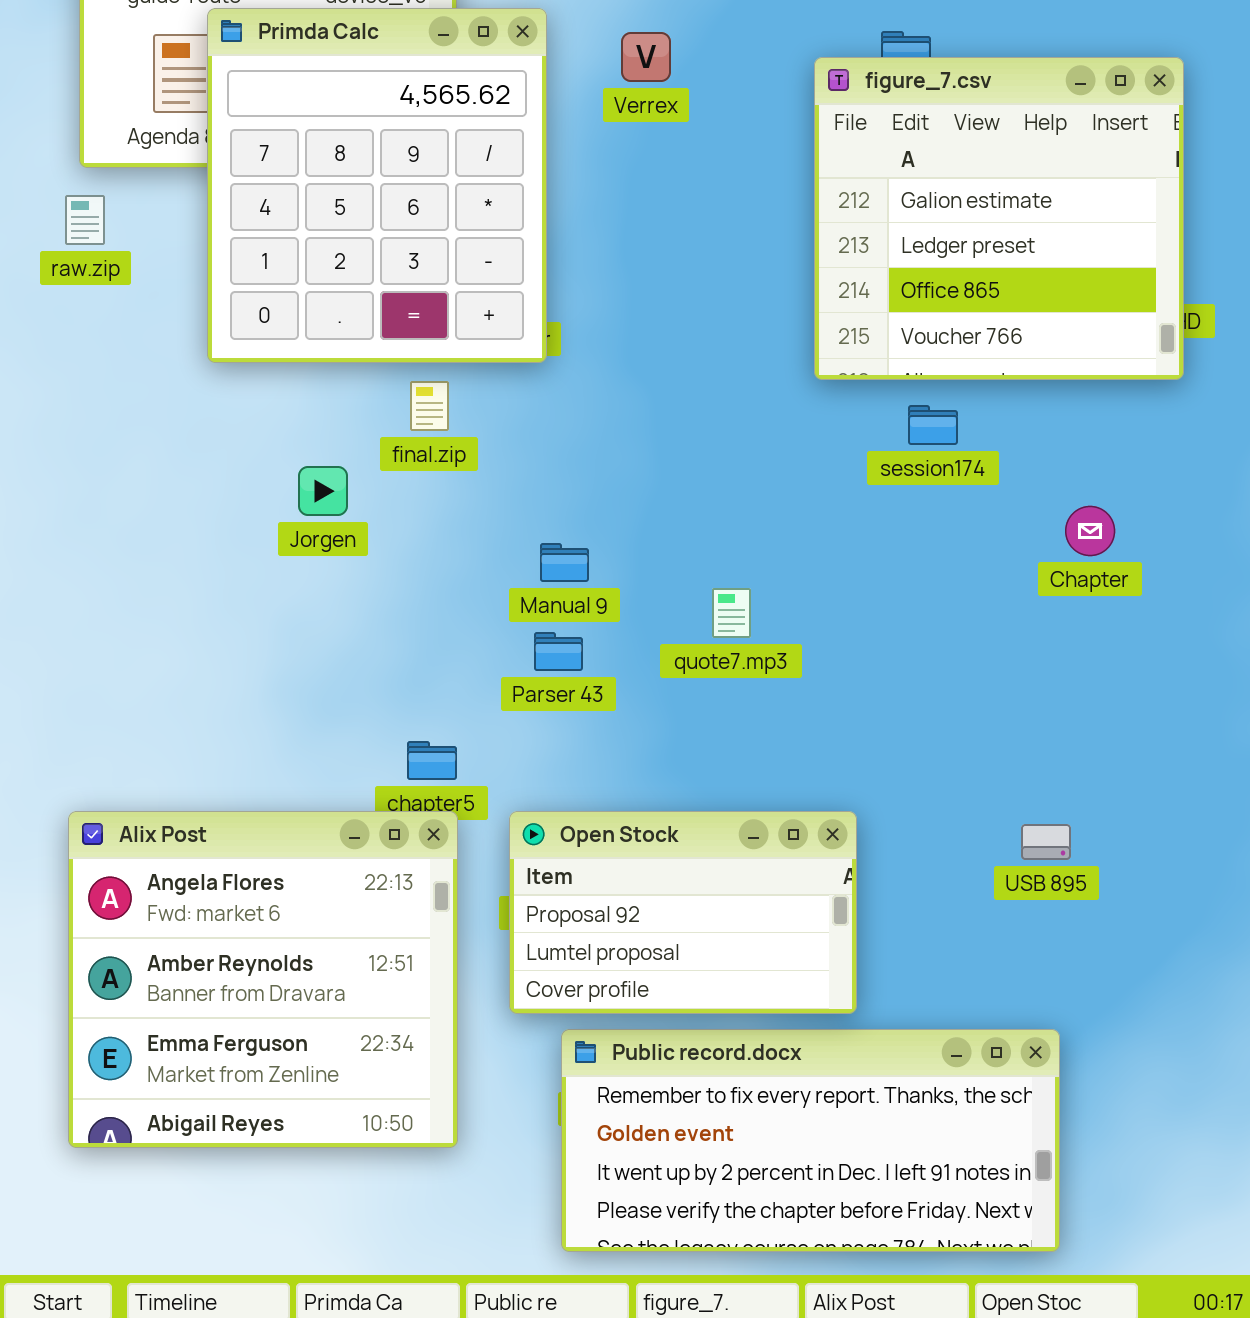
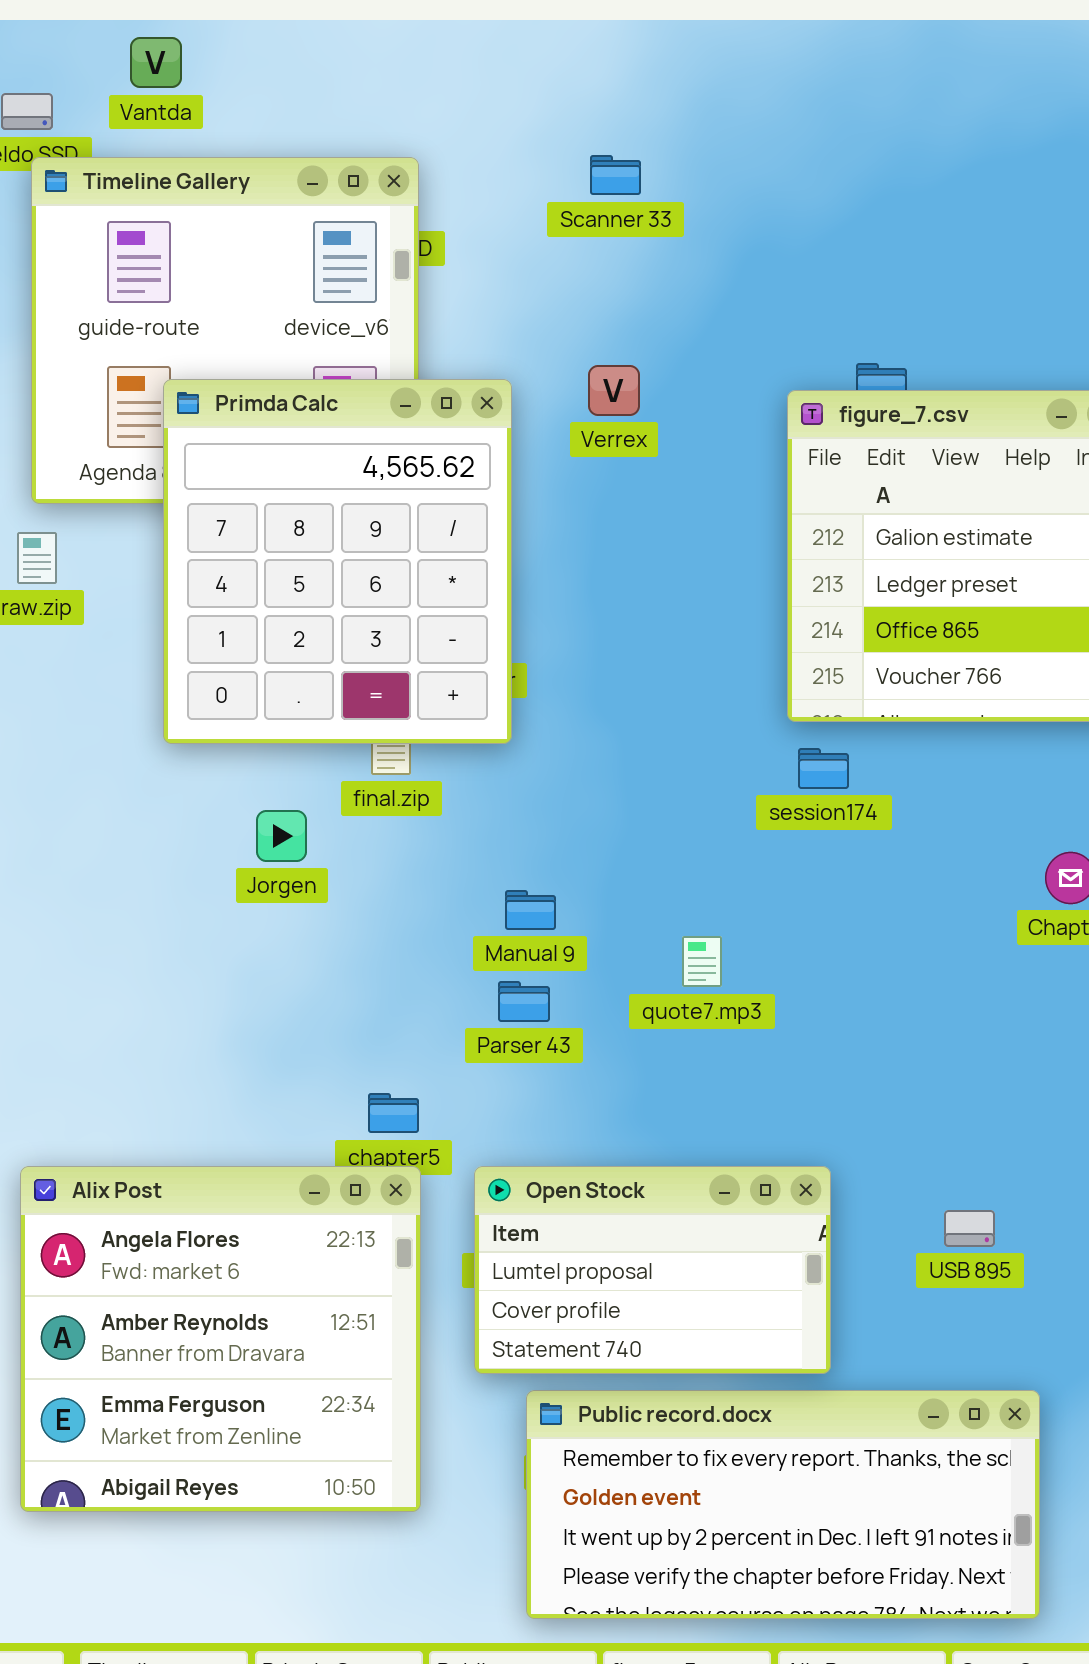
Primda Calc: [207,8,547,363] -> [163,379,512,744], moved
session174: [908,405,958,445] -> [798,748,849,789], moved
Open Stock: [509,811,857,1014] -> [474,1166,831,1374], scrolled down 1 row
USB 895: [1021,824,1071,860] -> [944,1210,995,1247], moved

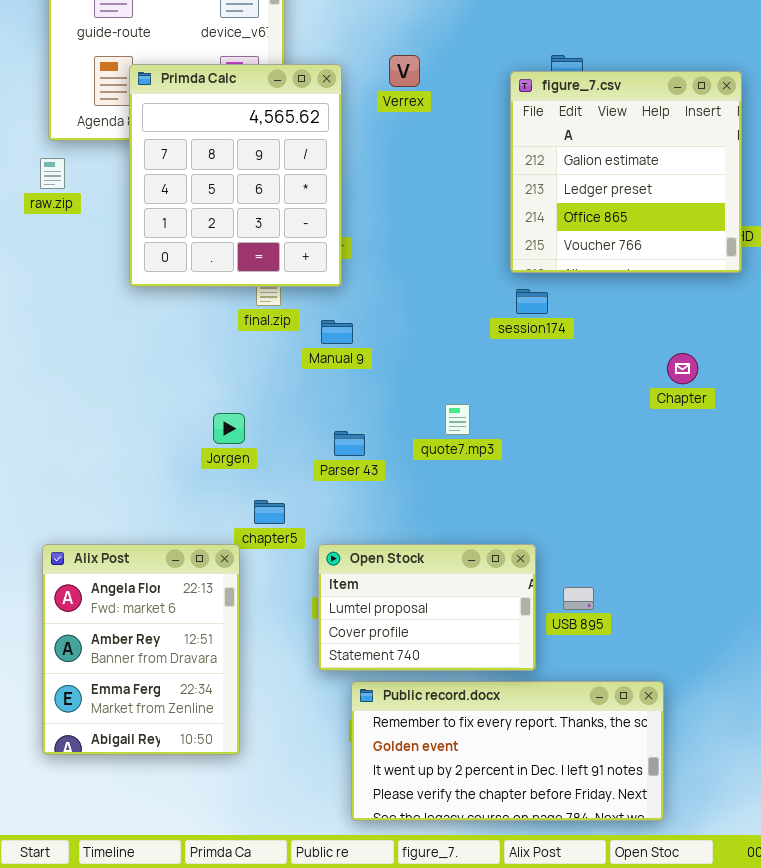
Jorgen: [256,810,307,862] -> [213,413,245,444], moved
Manual 9: [505,890,556,930] -> [321,320,353,344], moved
Alix Post: [20,1166,421,1512] -> [42,544,240,755], resized
USB 895: [944,1210,995,1247] -> [563,587,594,610], moved

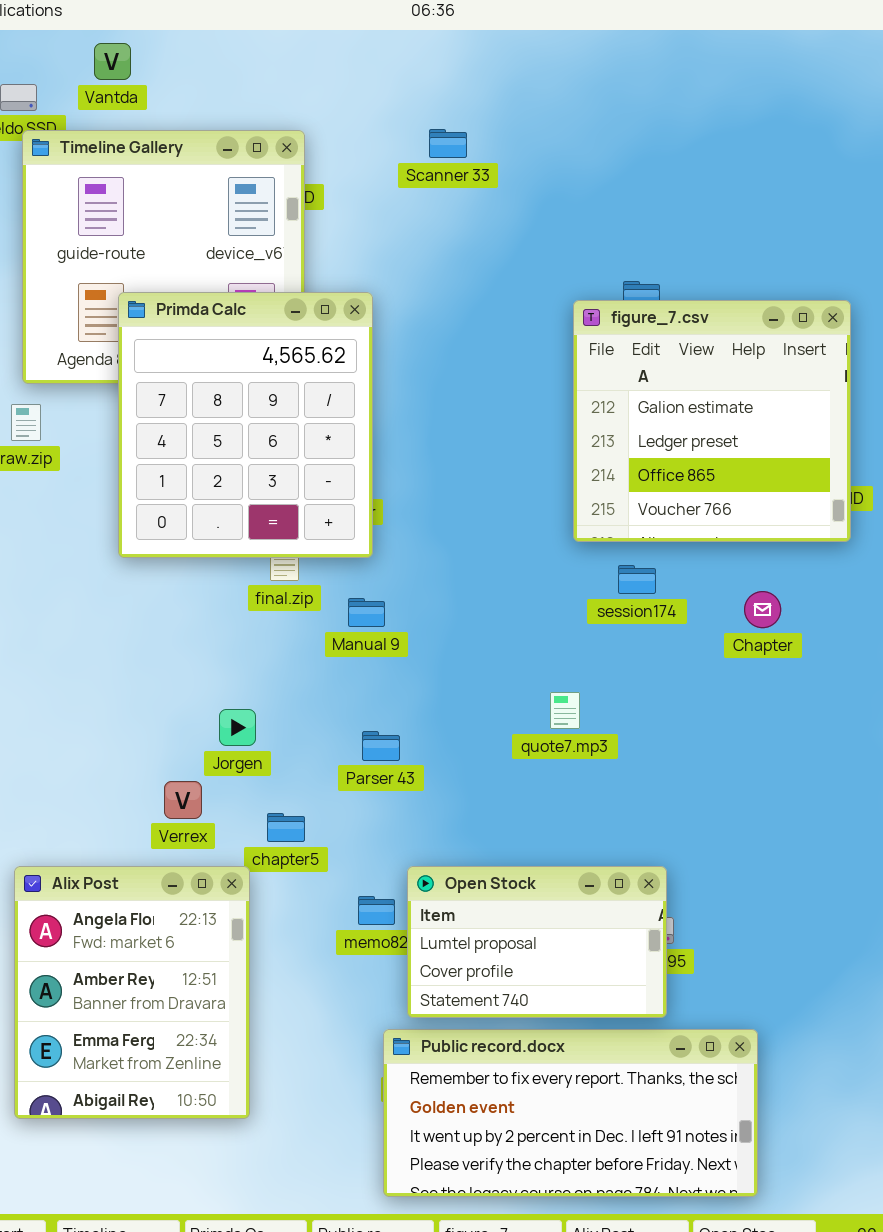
Verrex: [389,55,420,87] -> [164,781,202,819], moved
session174: [516,289,548,314] -> [618,565,656,594], moved
Chapter: [667,353,698,384] -> [744,591,781,628], moved
quote7.mp3: [445,404,470,435] -> [550,692,580,729], moved
Open Stock: [318,544,536,671] -> [407,866,667,1018], moved

